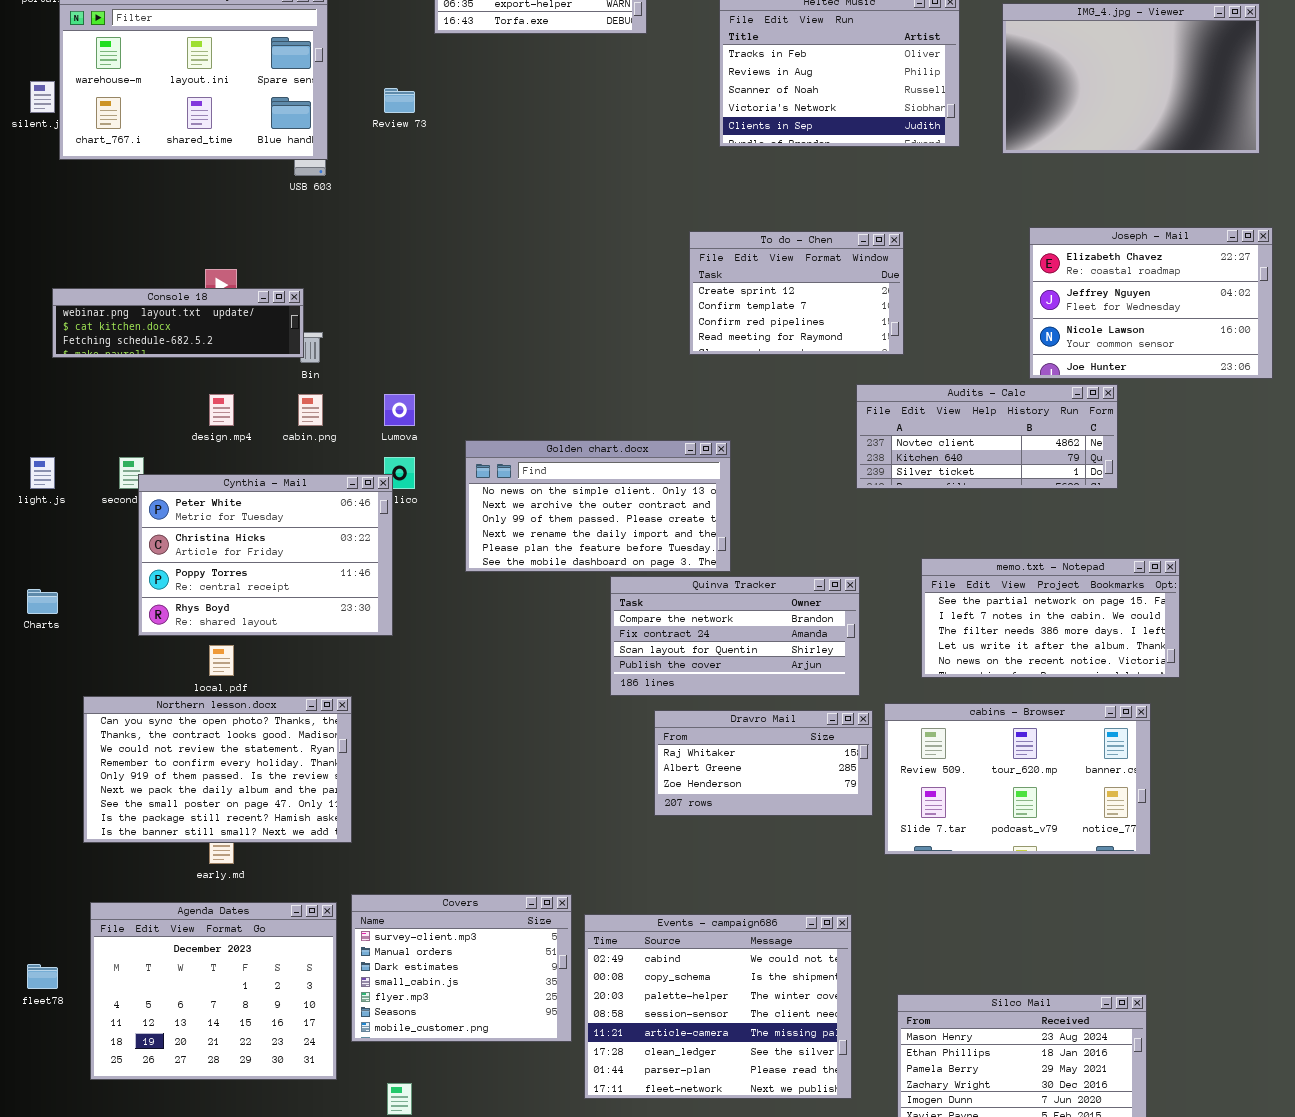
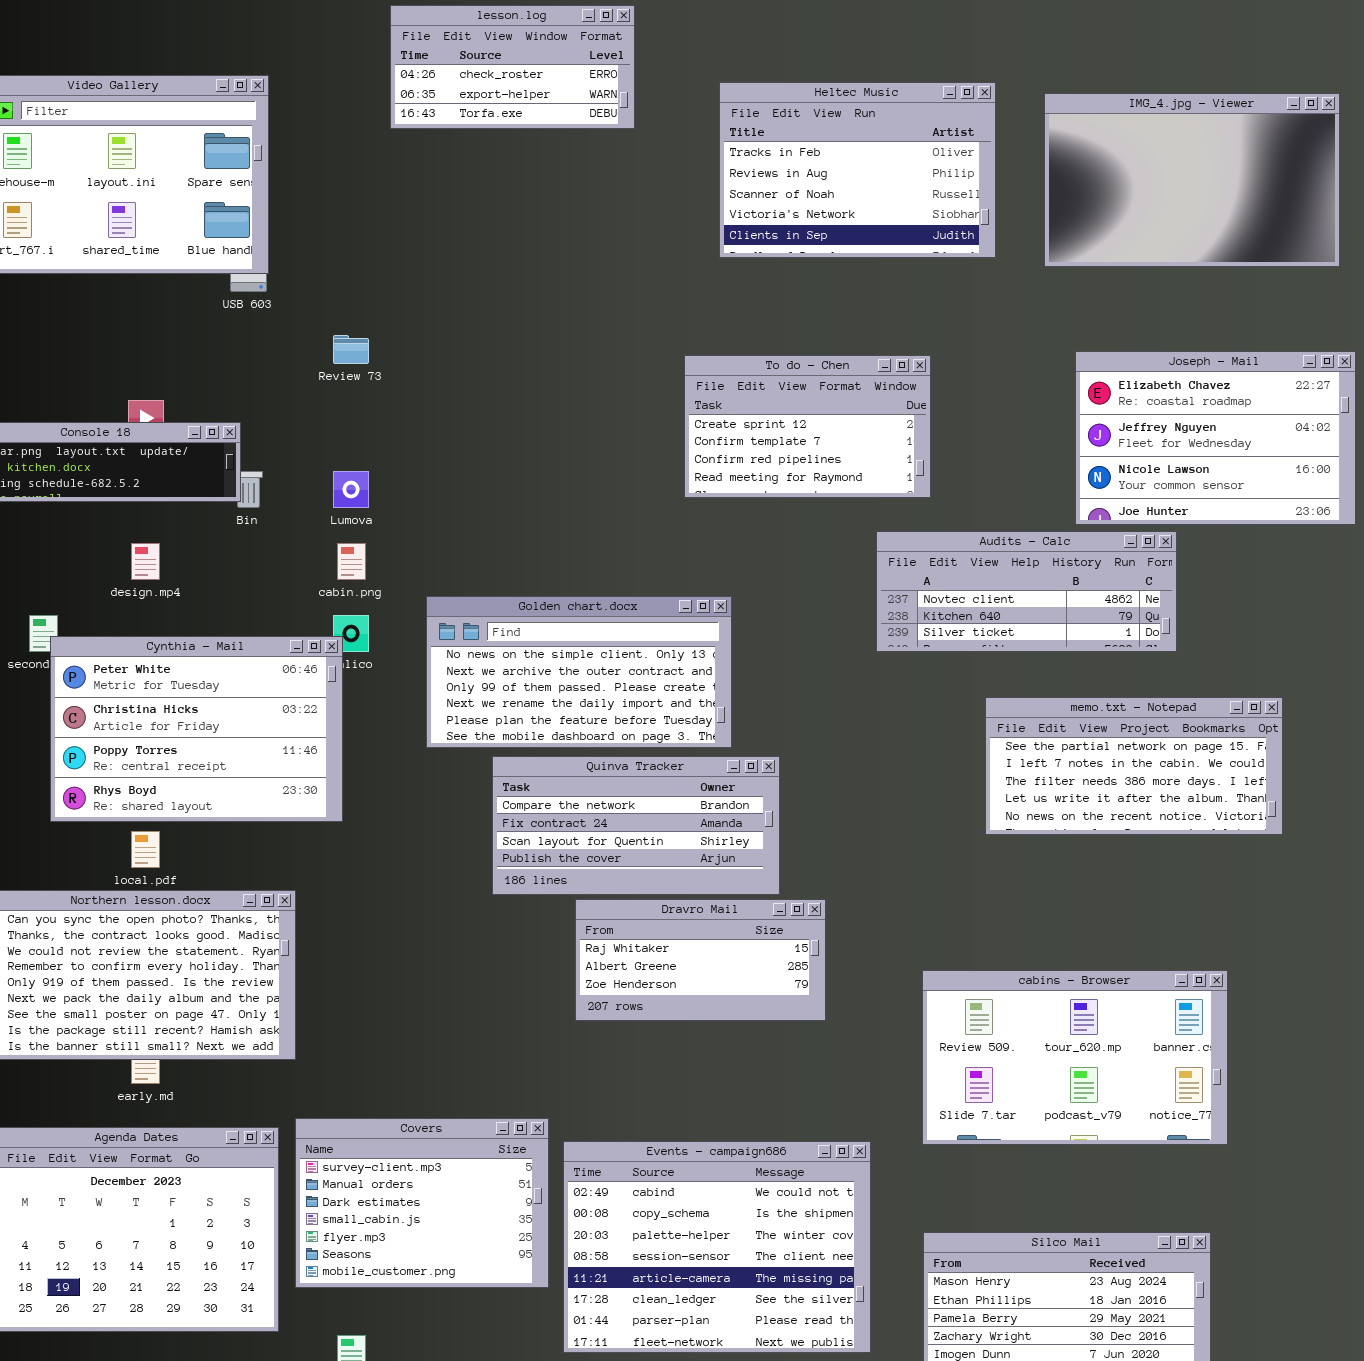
Review 73: [384,88,415,113] -> [333,335,369,364], moved
cabin.png: [298,394,323,426] -> [337,543,366,580], moved
Lumova: [384,394,415,426] -> [333,471,369,508], moved
memo.txt - Notepad: [921,558,1180,678] -> [985,697,1283,835], moved
Quinva Tracker: [610,576,860,696] -> [492,756,780,895], moved
cabins - Browser: [884,703,1151,855] -> [922,970,1228,1145], moved
Dravro Mail: [654,710,873,816] -> [575,899,826,1021], moved

